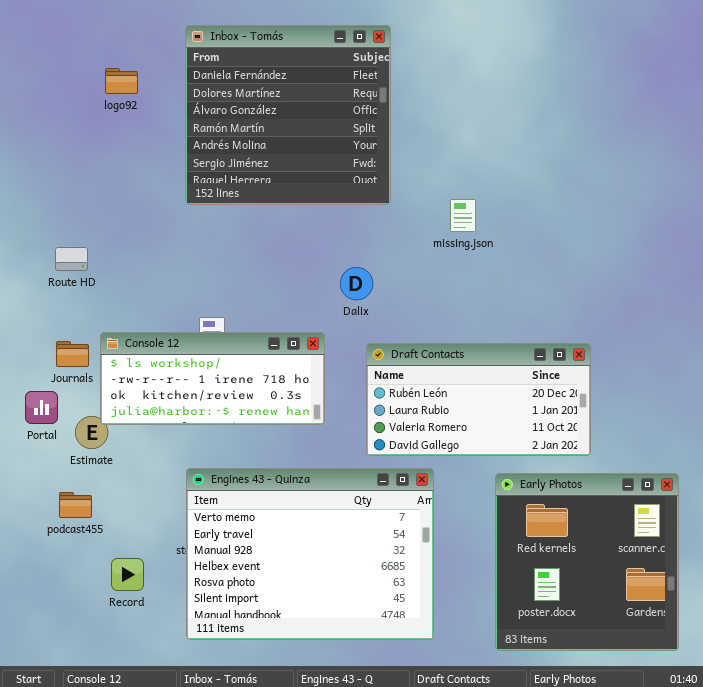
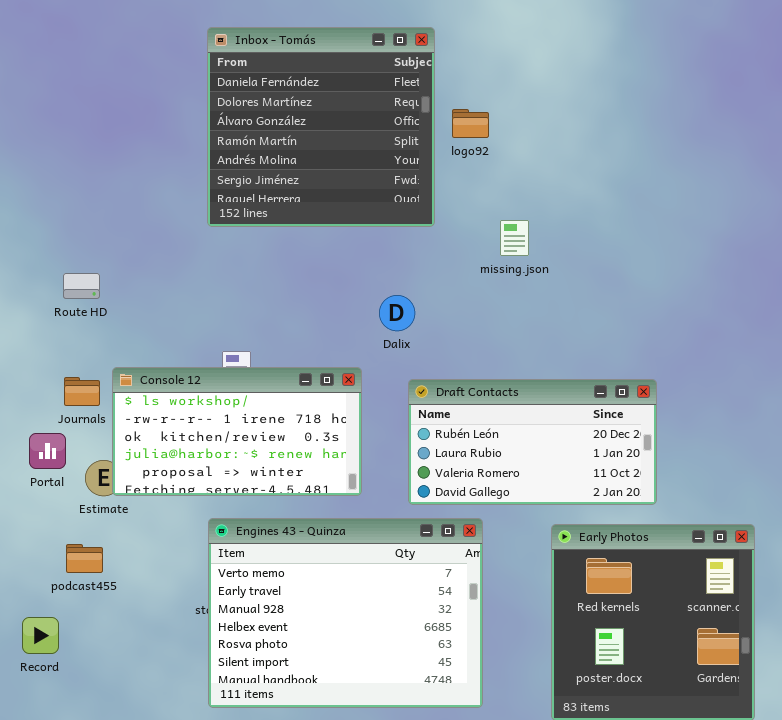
logo92: [105,68,138,94] -> [452,109,489,138], moved
Console 12: [100,332,325,425] -> [112,367,362,496], resized
Record: [111,558,144,591] -> [22,617,59,654], moved

